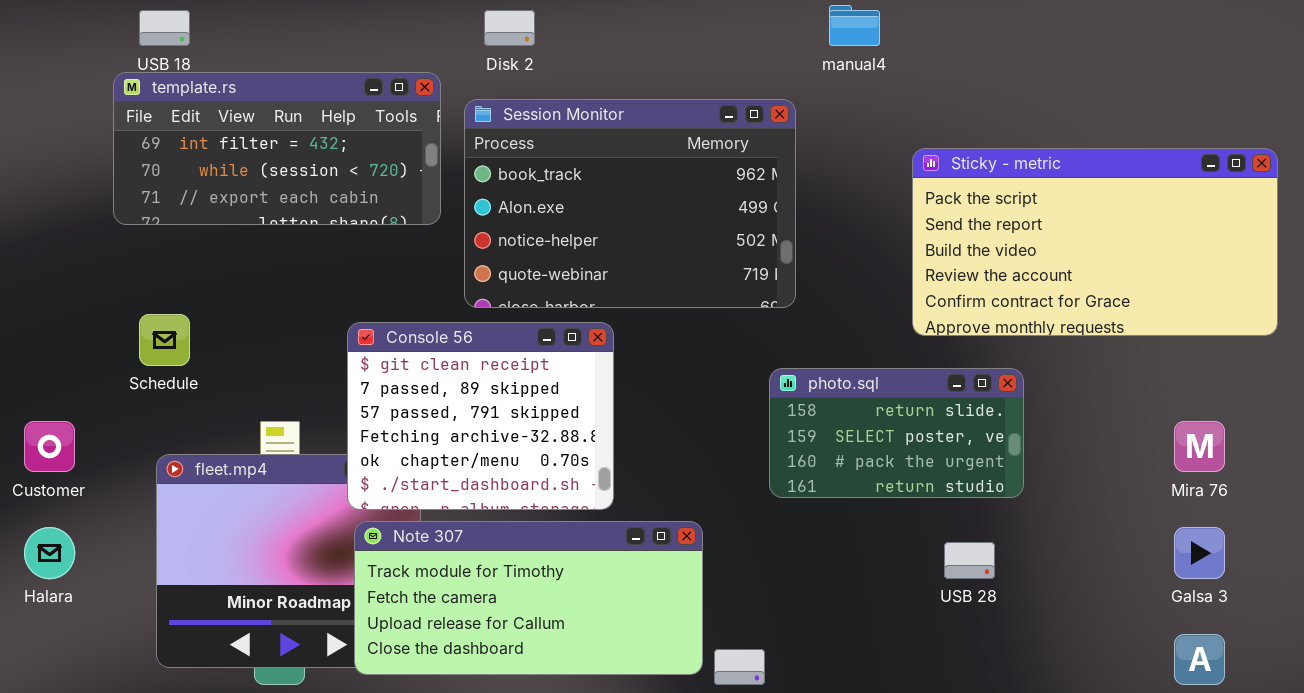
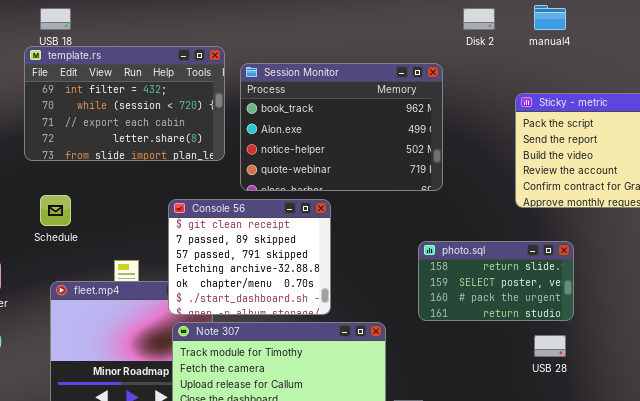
manual4: [829,5,880,46] -> [534,5,566,30], moved
Disk 2: [484,10,535,46] -> [463,8,495,30], moved
template.rs: [113,72,441,225] -> [24,46,225,161], resized
photo.sql: [769,368,1024,498] -> [418,241,574,321], moved

